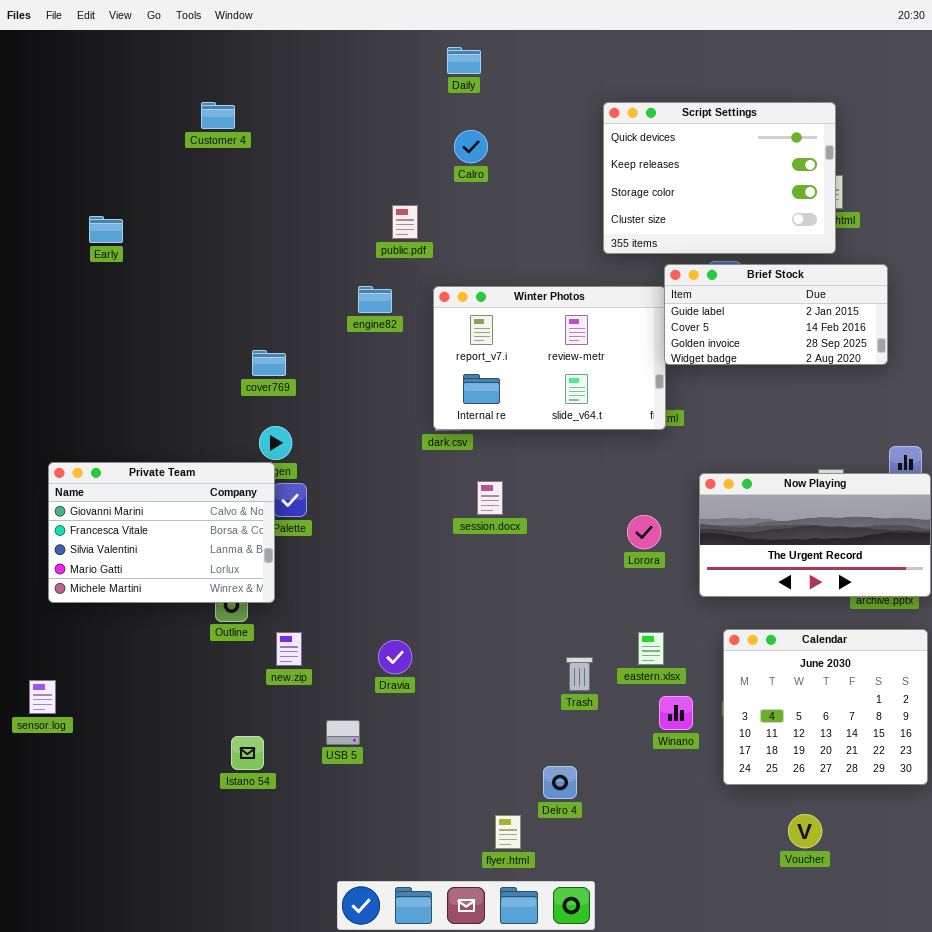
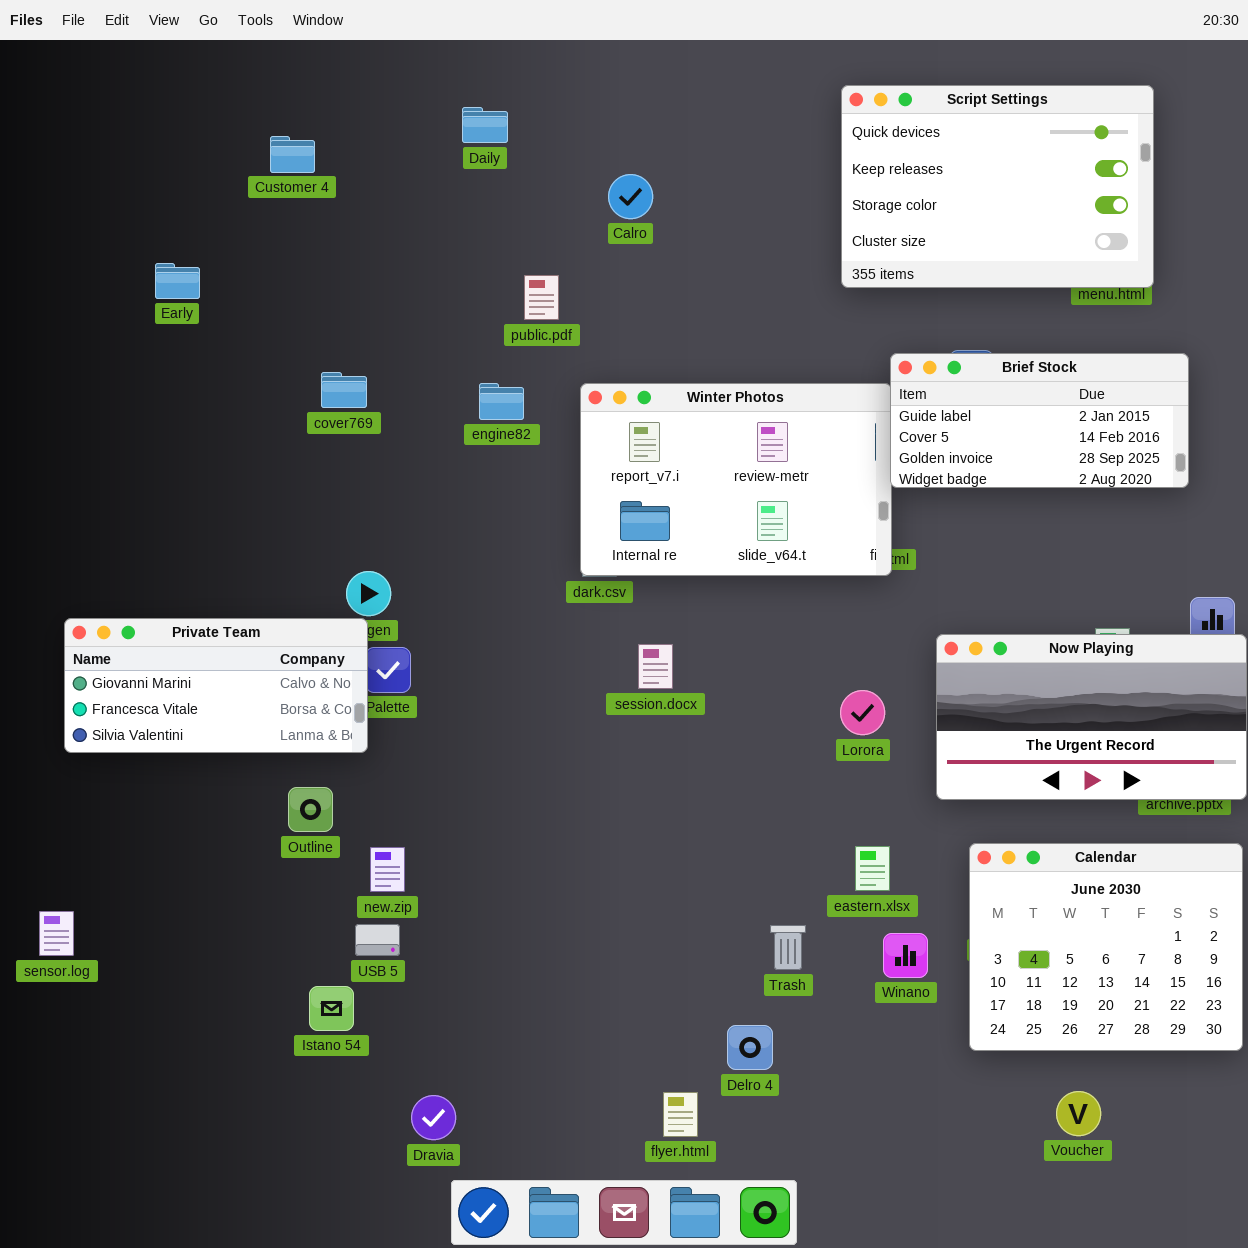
Daily: [447,47,481,74] -> [462,107,508,143], moved
Script Settings: [603,102,836,254] -> [841,85,1154,288], moved
Early: [89,216,123,243] -> [155,263,200,299], moved
cover769: [252,350,286,376] -> [321,372,367,408], moved
Private Team: [48,462,275,603] -> [64,618,368,753], resized
Dravia: [378,640,412,674] -> [411,1095,456,1140], moved
Trash: [566,657,593,691] -> [770,925,806,970], moved
USB 5: [326,720,360,745] -> [355,924,400,956], moved

